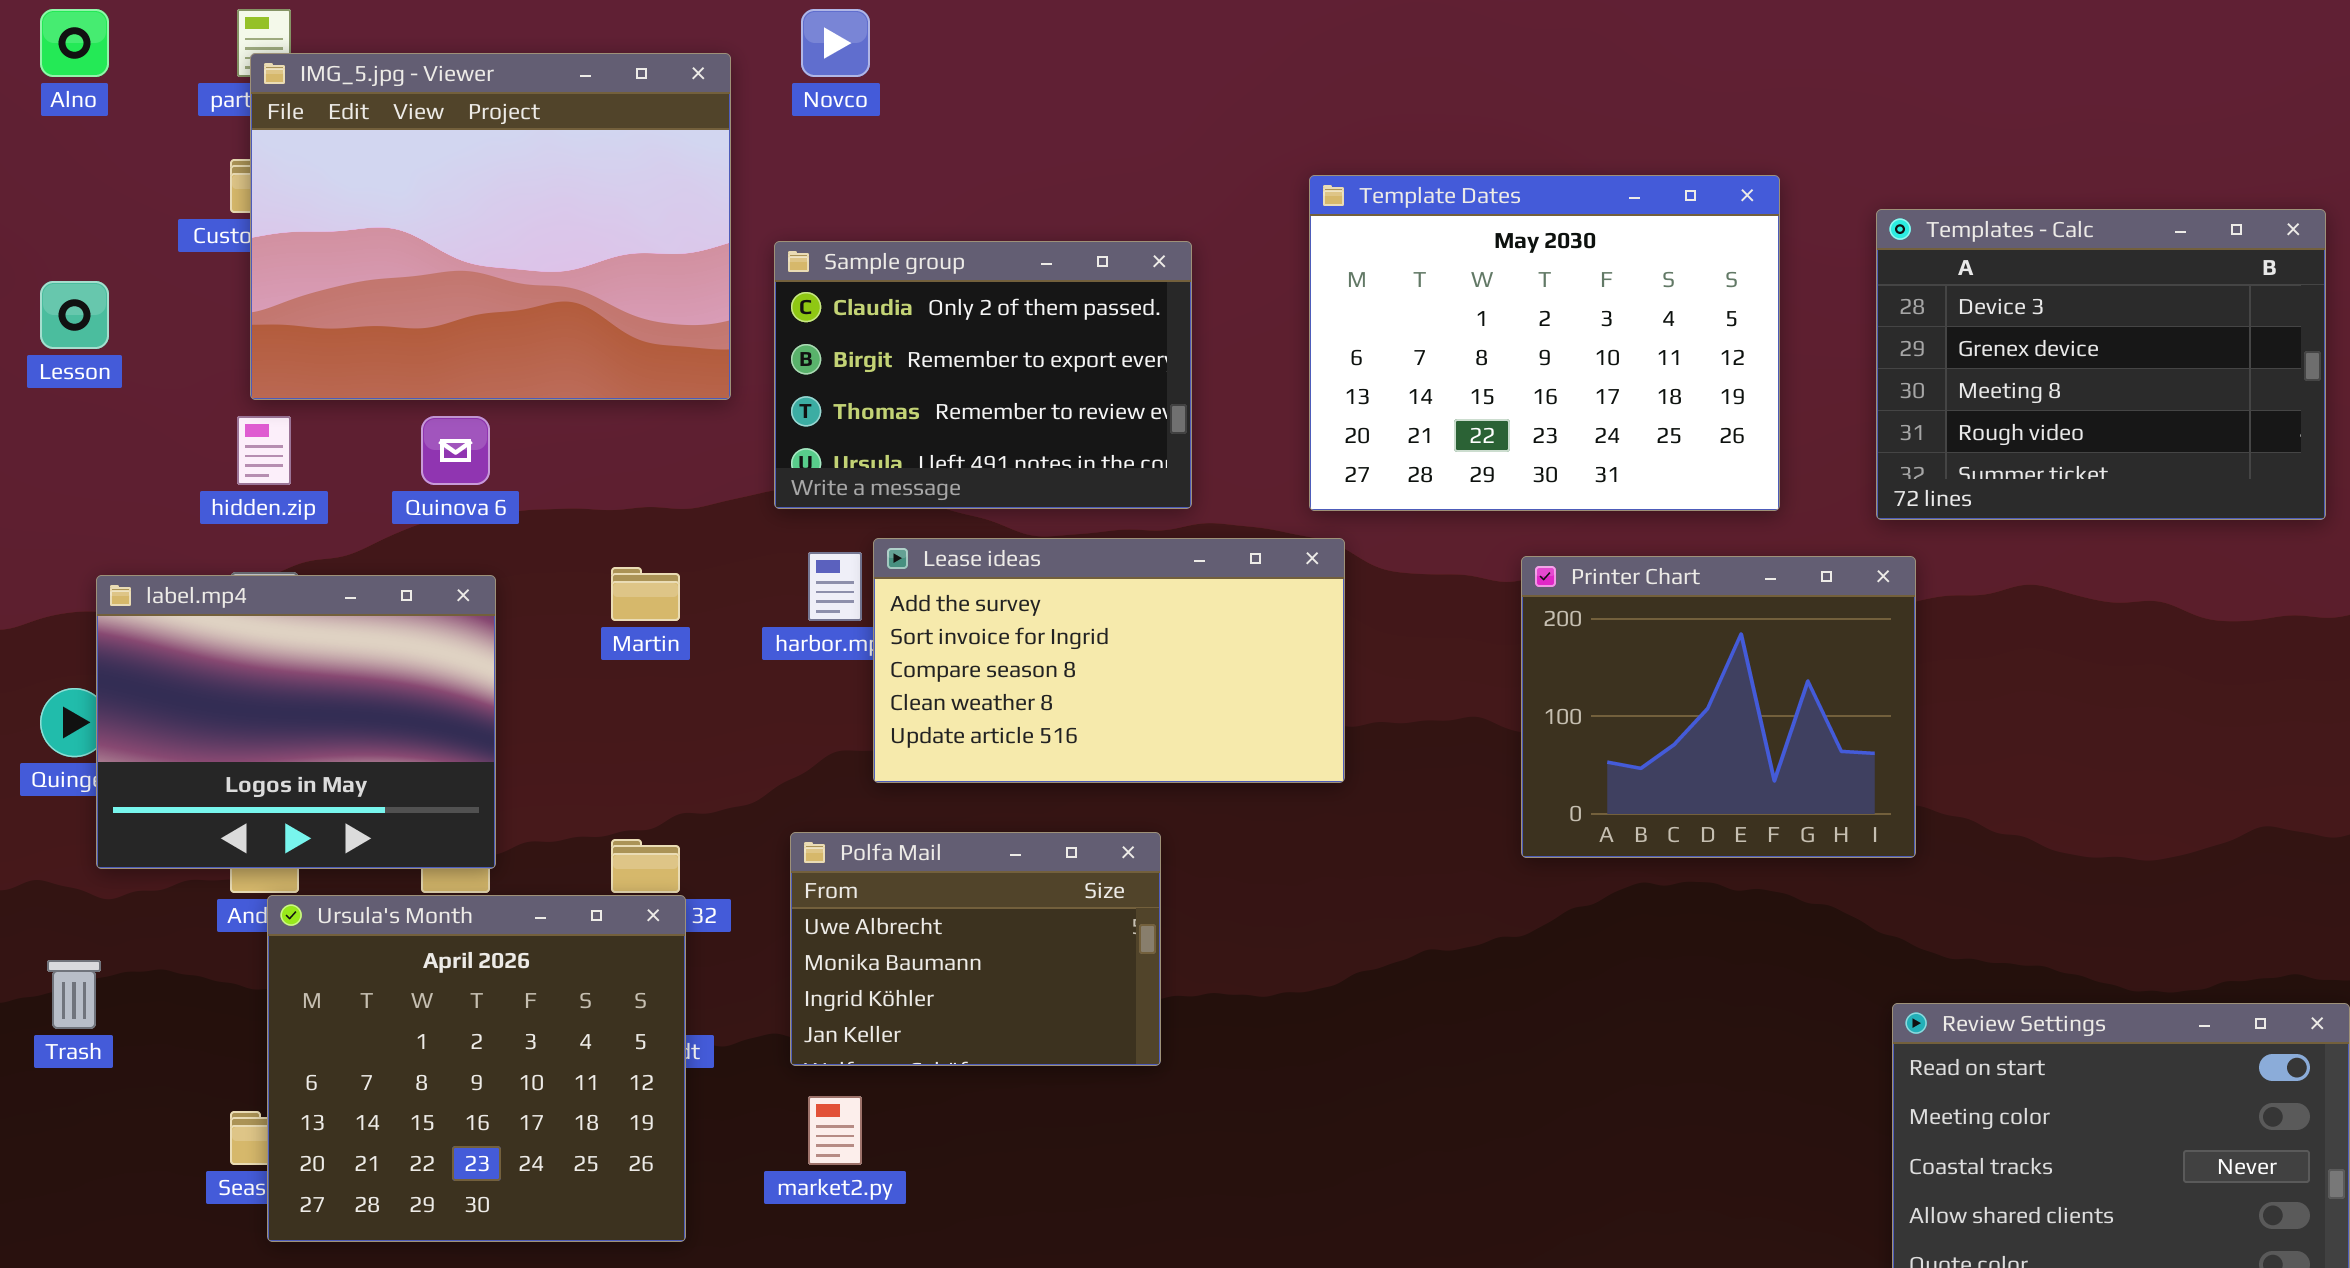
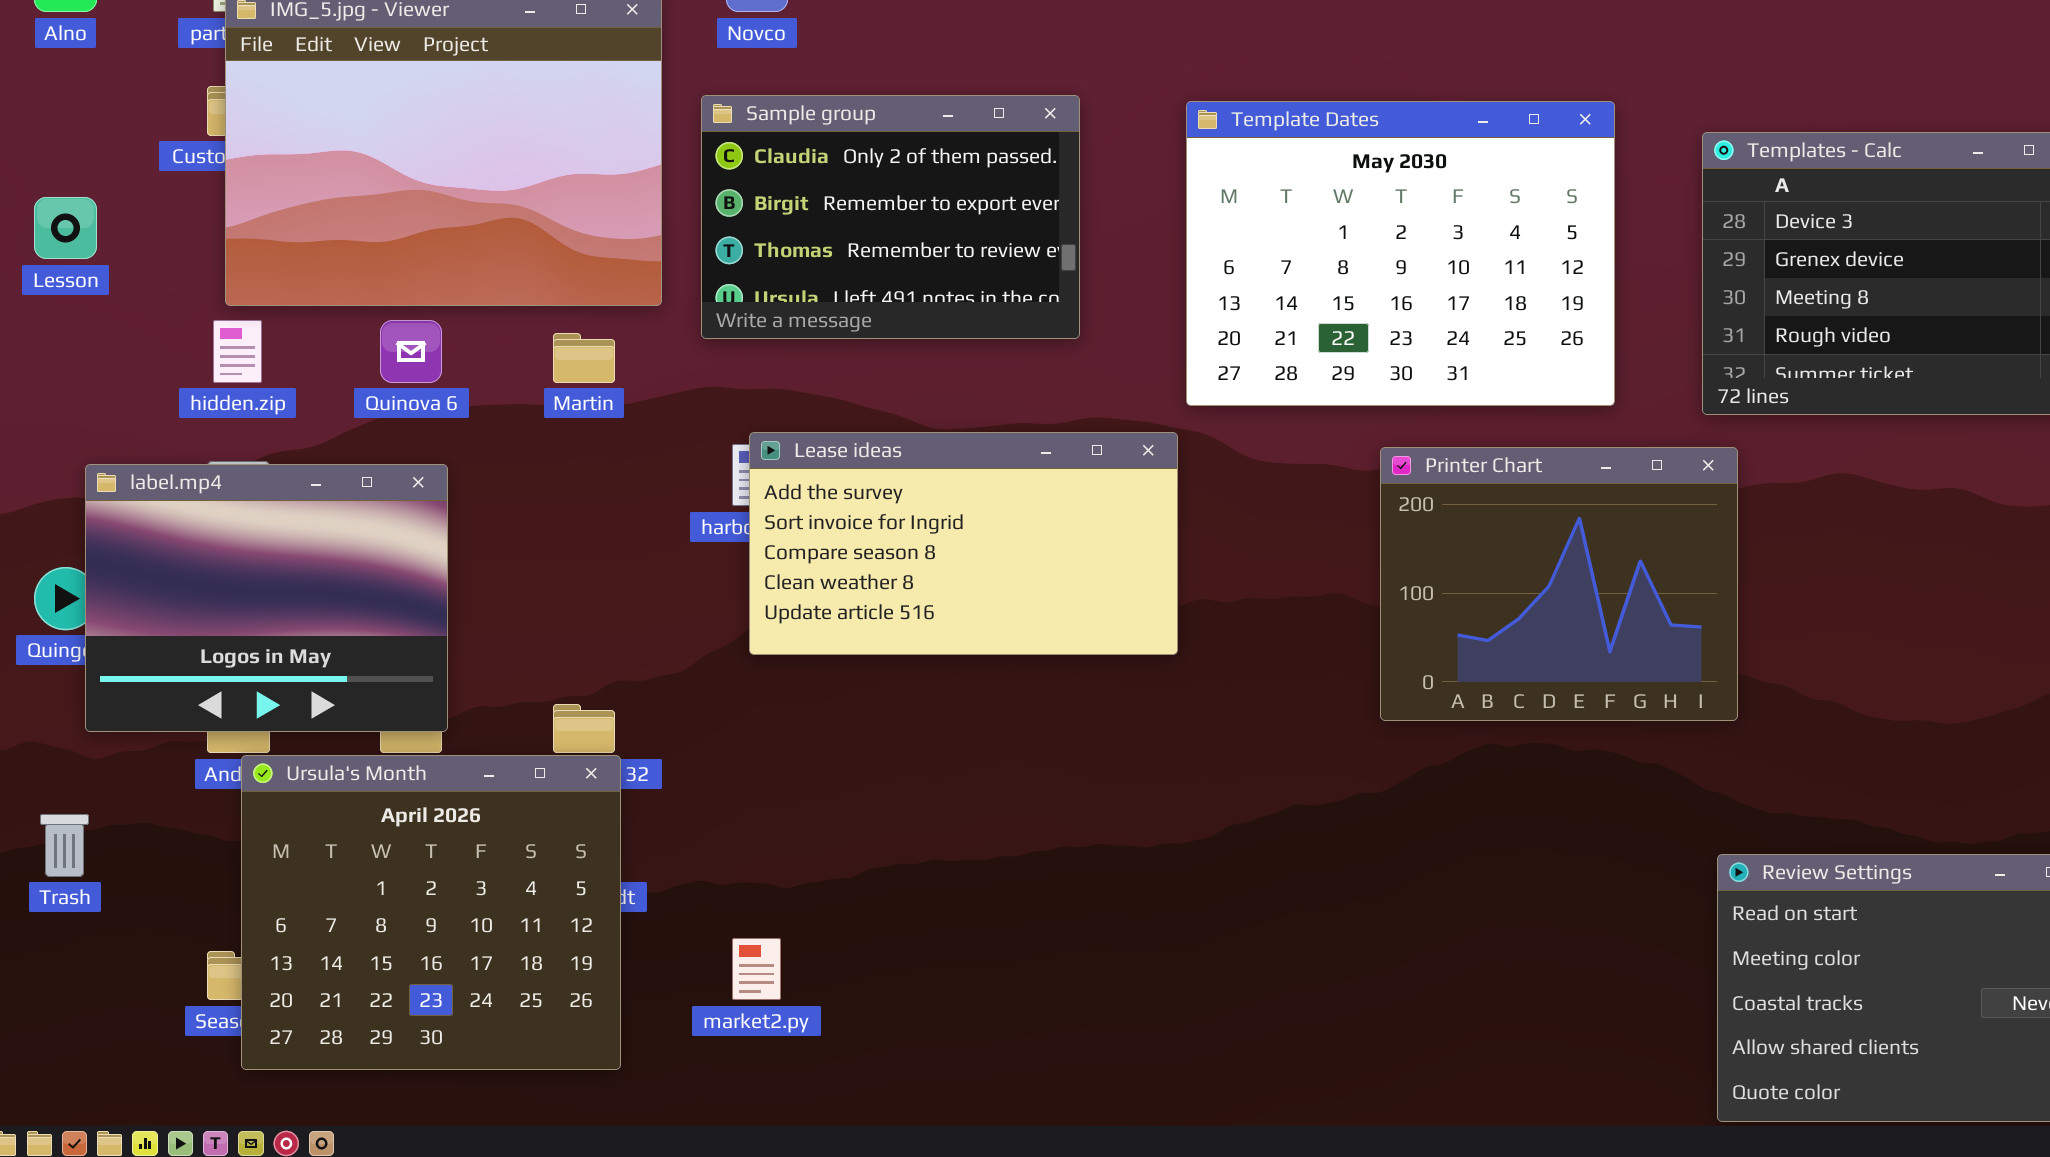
Sample group: [774,241,1192,509] -> [701,95,1080,339], moved
Lease ideas: [873,538,1345,783] -> [749,432,1178,655], moved
Martin: [611,567,680,621] -> [553,333,615,383], moved
Polfa Mail: [790,832,1161,1066] -> none, closed

